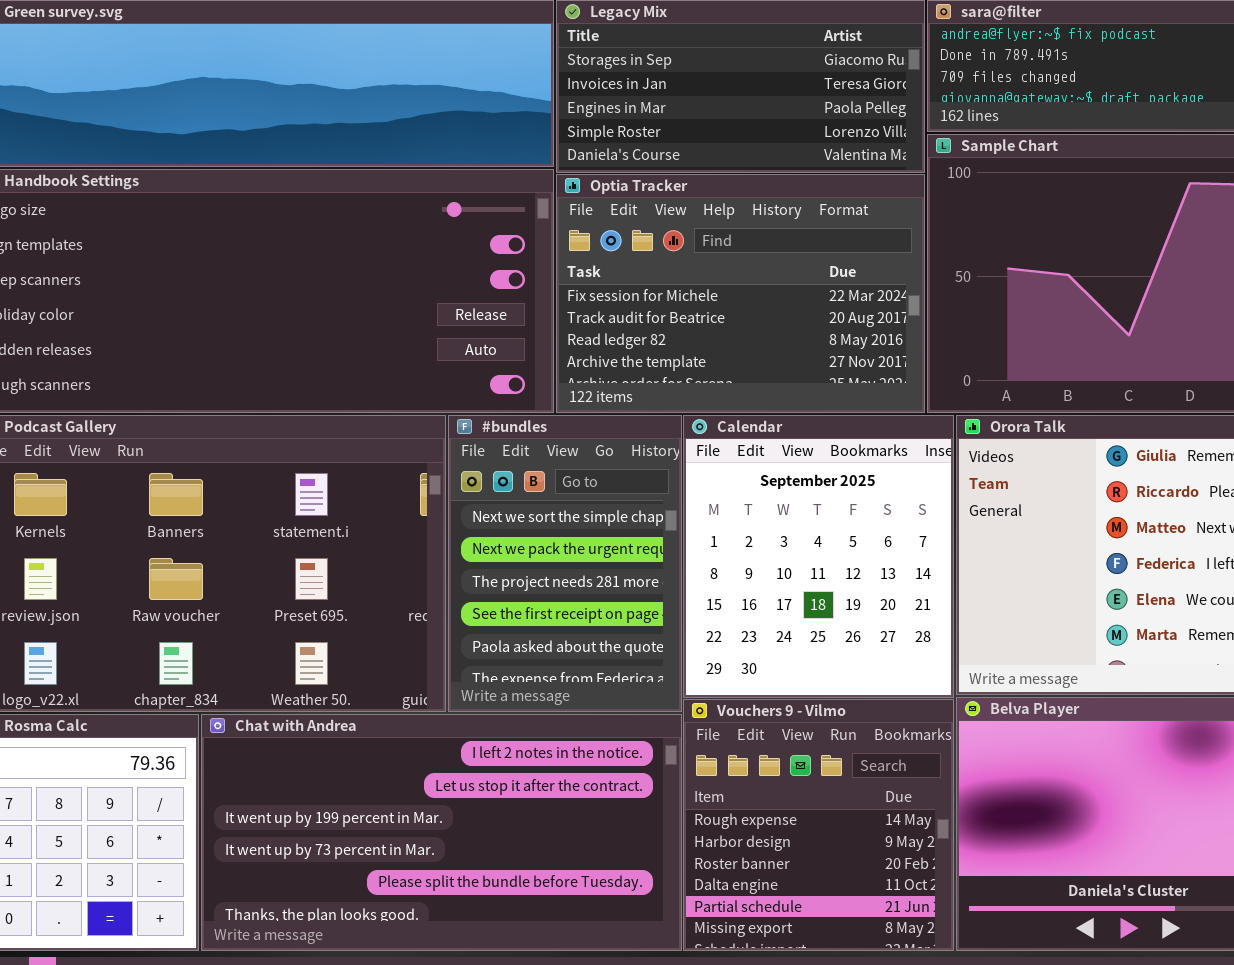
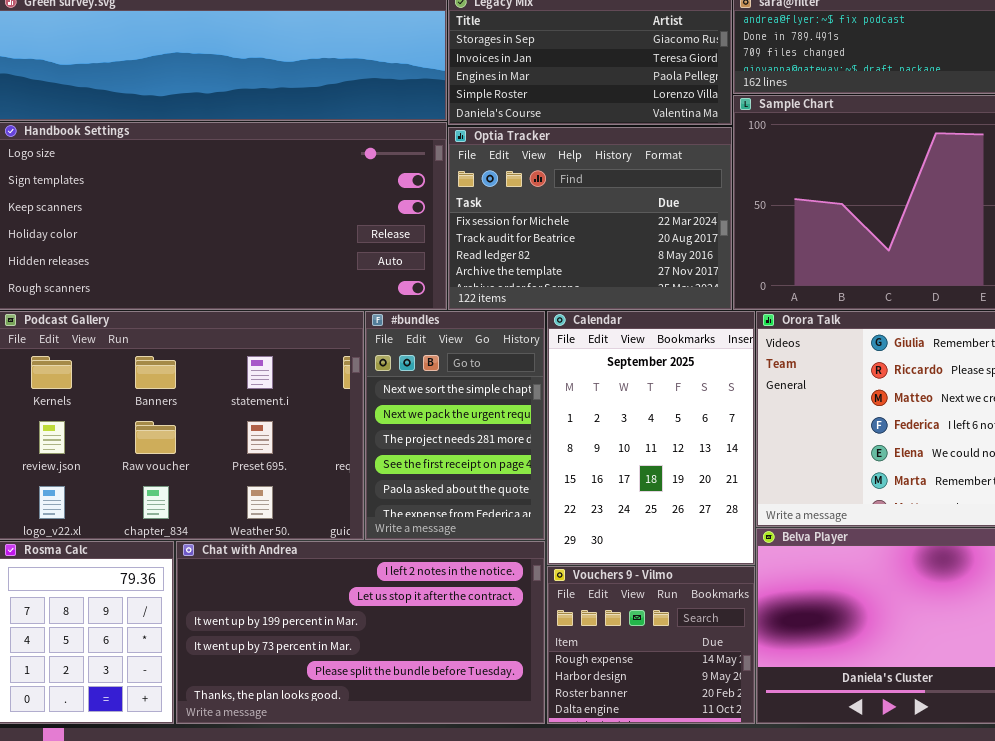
Calendar: [683,415,954,698] -> [547,311,755,565], resized
Vouchers 9 - Vilmo: [683,699,954,951] -> [547,566,755,724], resized

